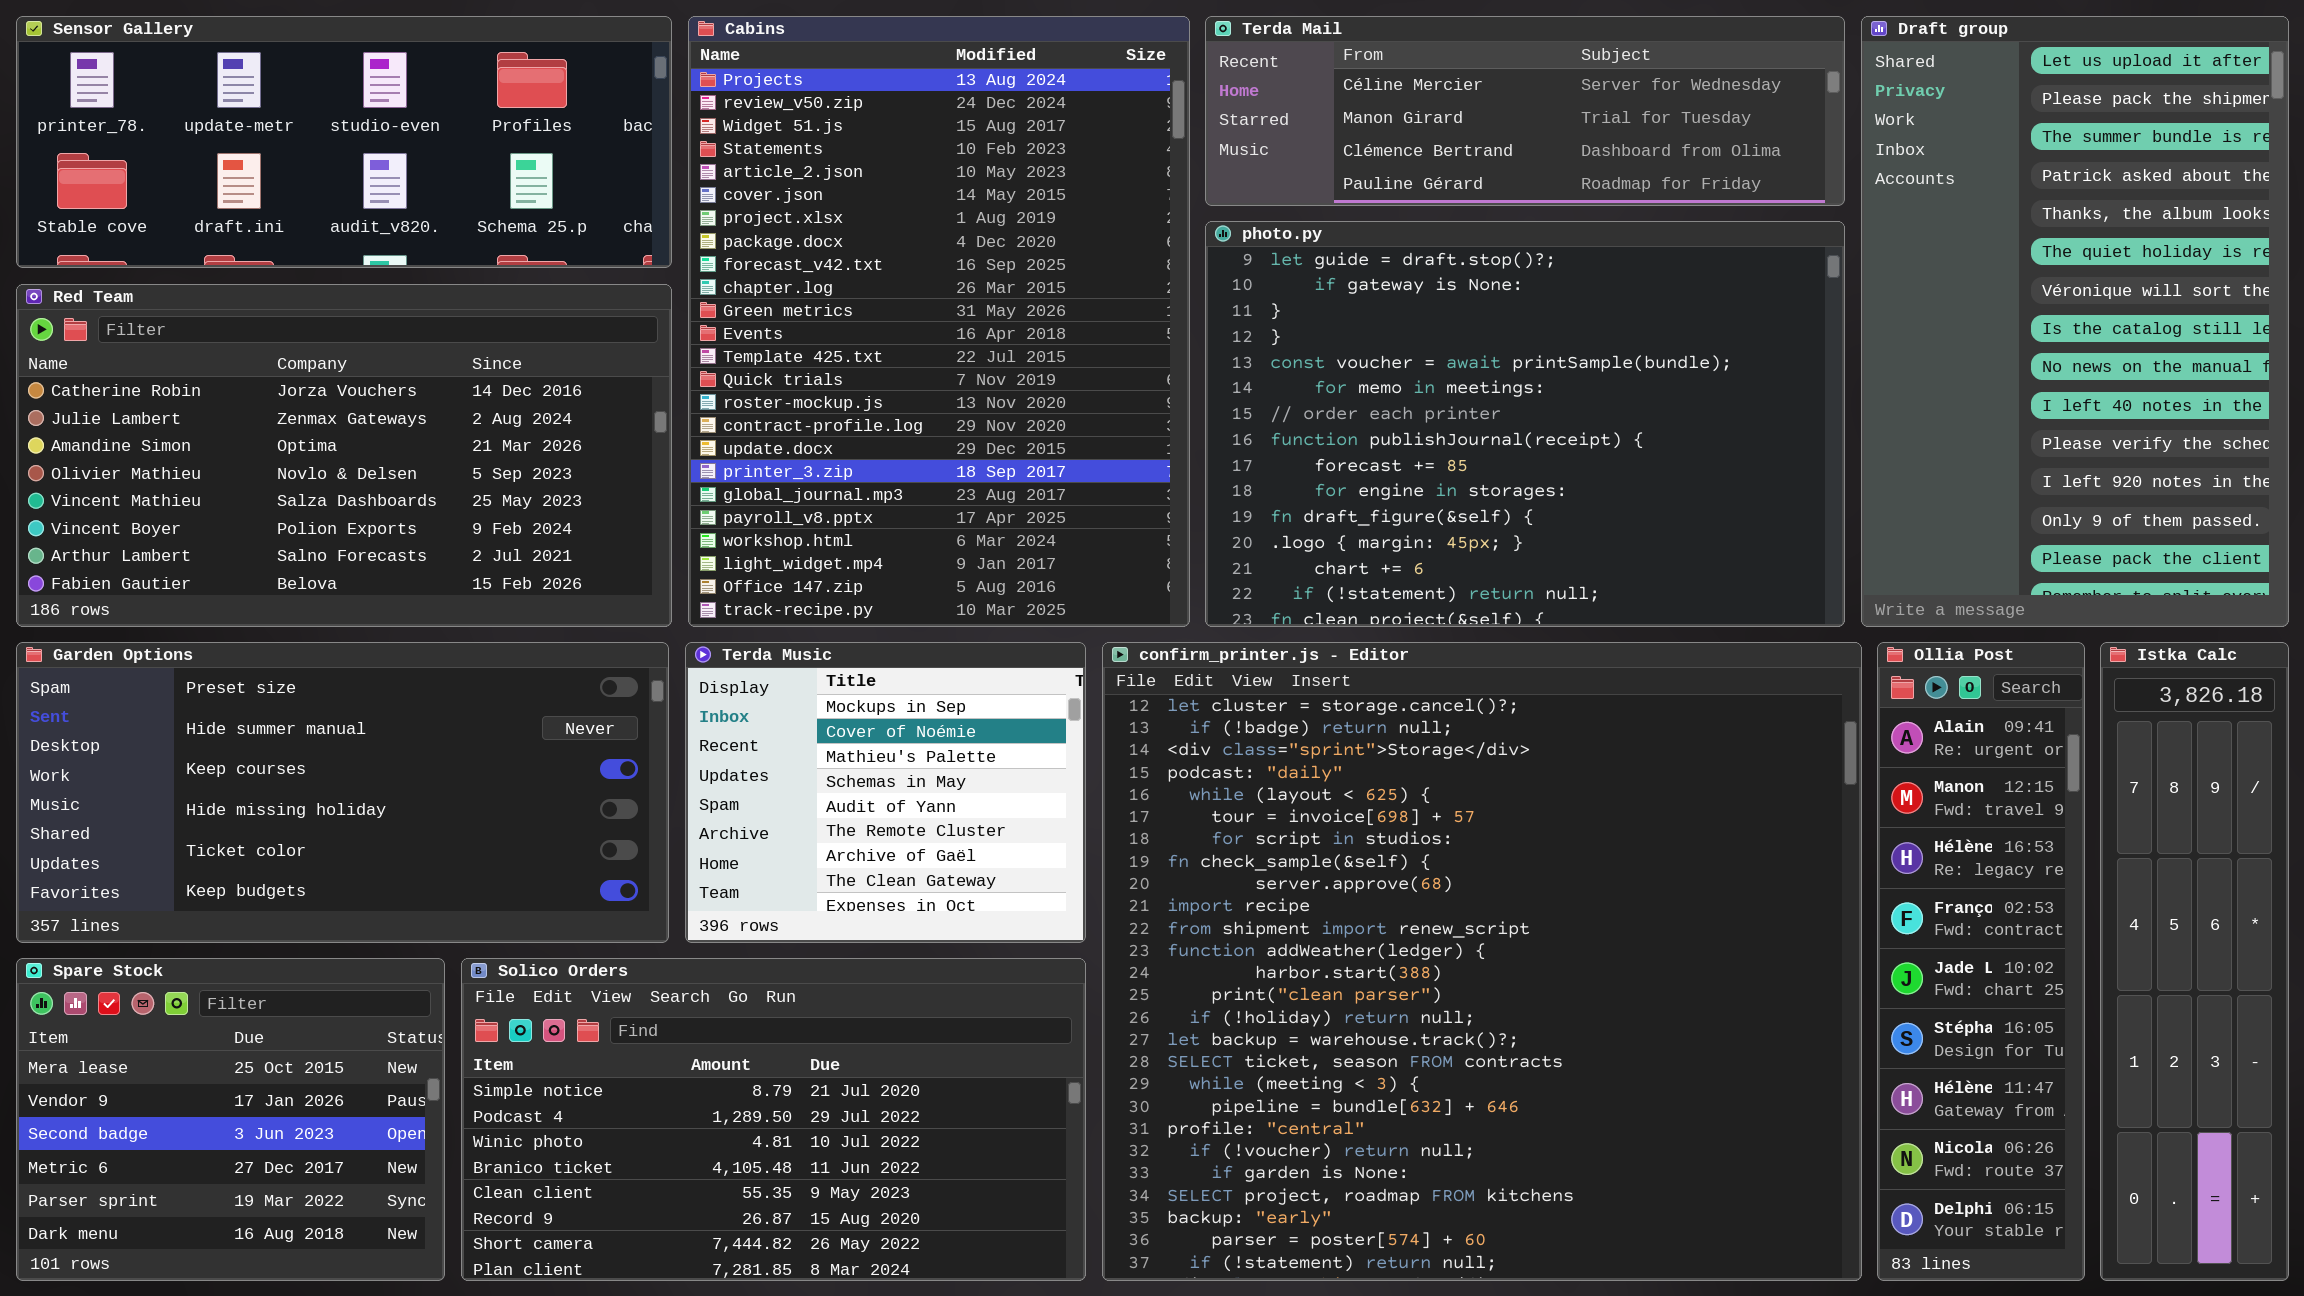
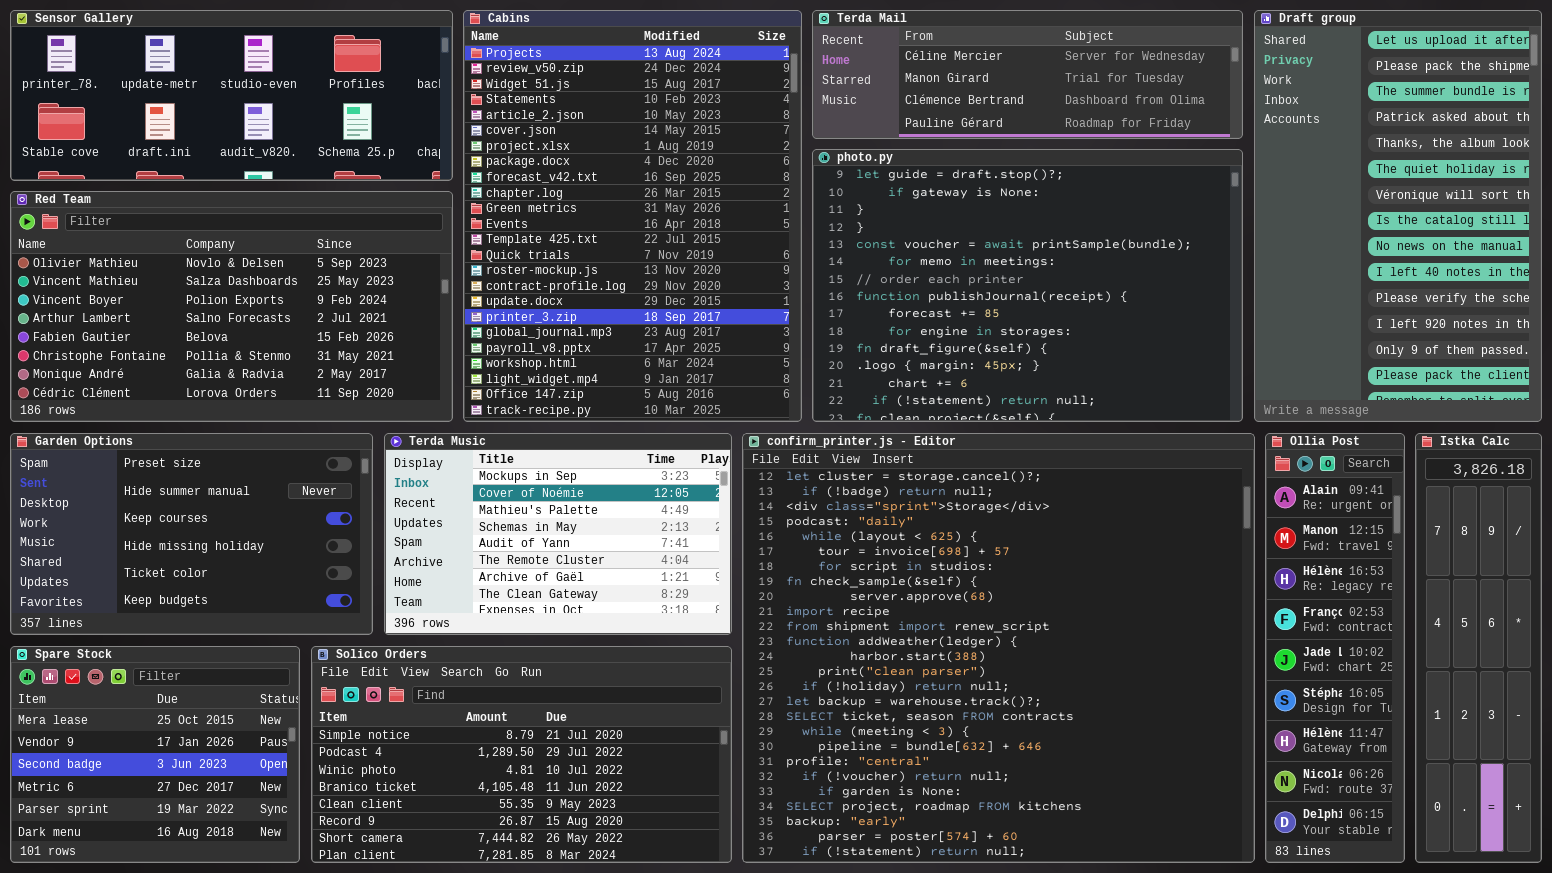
Red Team: [16,284,672,627] -> [10,191,453,422], scrolled down 3 rows
Garden Options: [16,642,669,943] -> [10,433,373,635], resized
Terda Music: [685,642,1086,943] -> [384,433,732,635], resized

